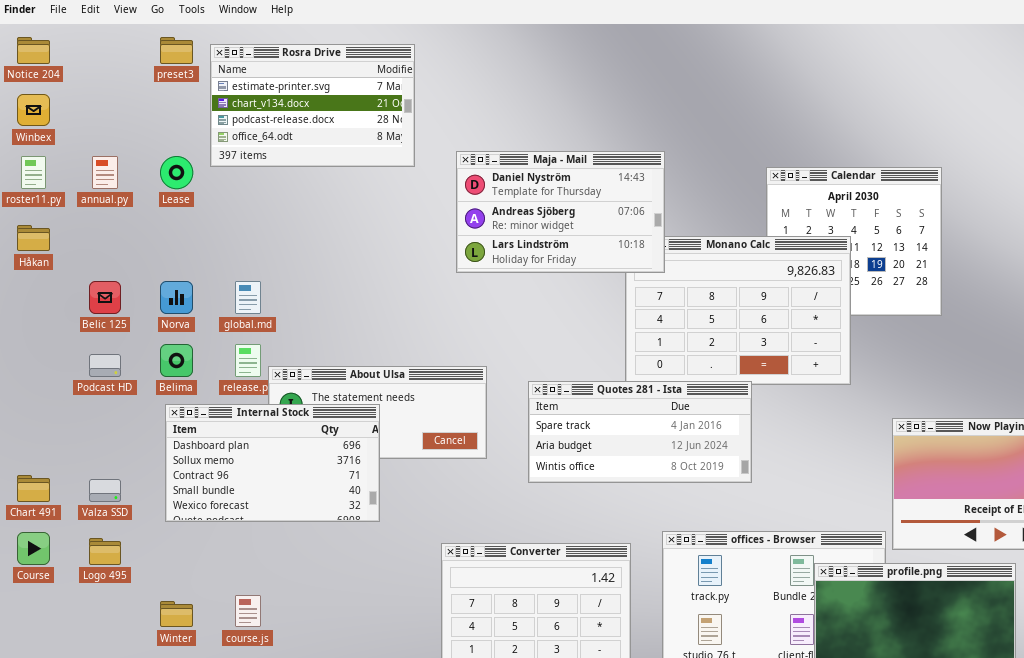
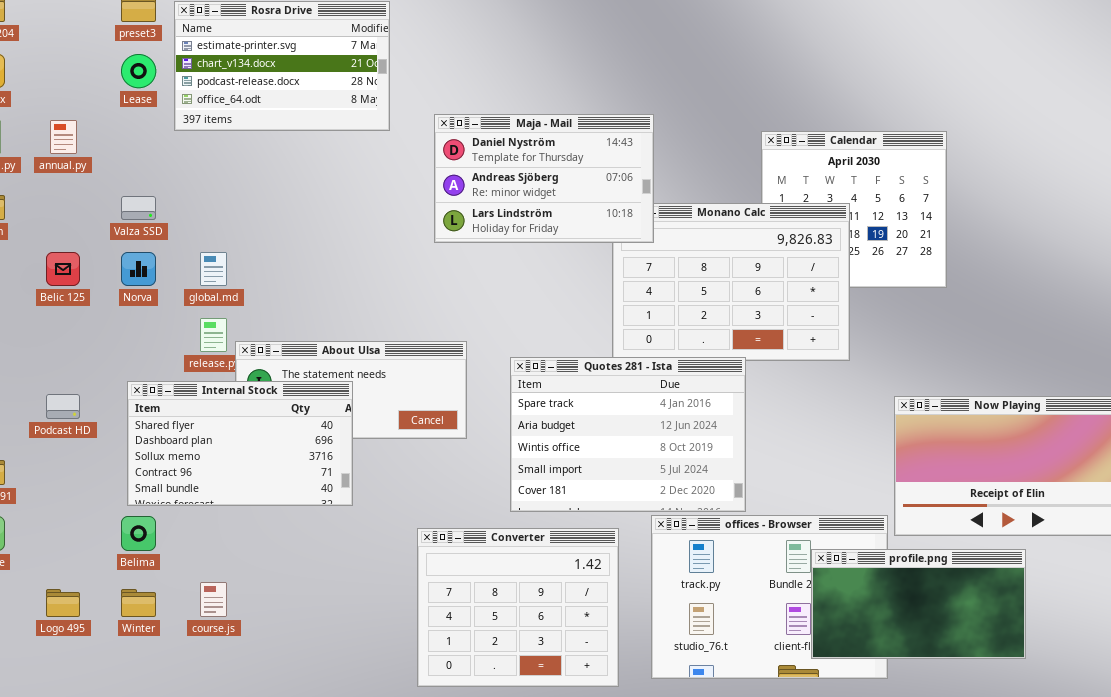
Lease: [160,156,193,189] -> [121,54,156,88], moved
Belima: [160,344,193,377] -> [121,516,156,551], moved
Podcast HD: [89,354,121,377] -> [46,394,80,419], moved
Quotes 281 - Ista: [528,381,752,483] -> [510,357,746,512], resized
Internal Stock: [165,404,380,522] -> [127,381,353,506], scrolled up 1 row
Valza SSD: [89,479,121,502] -> [121,196,156,220], moved
Logo 495: [89,538,121,565] -> [46,589,80,617], moved

